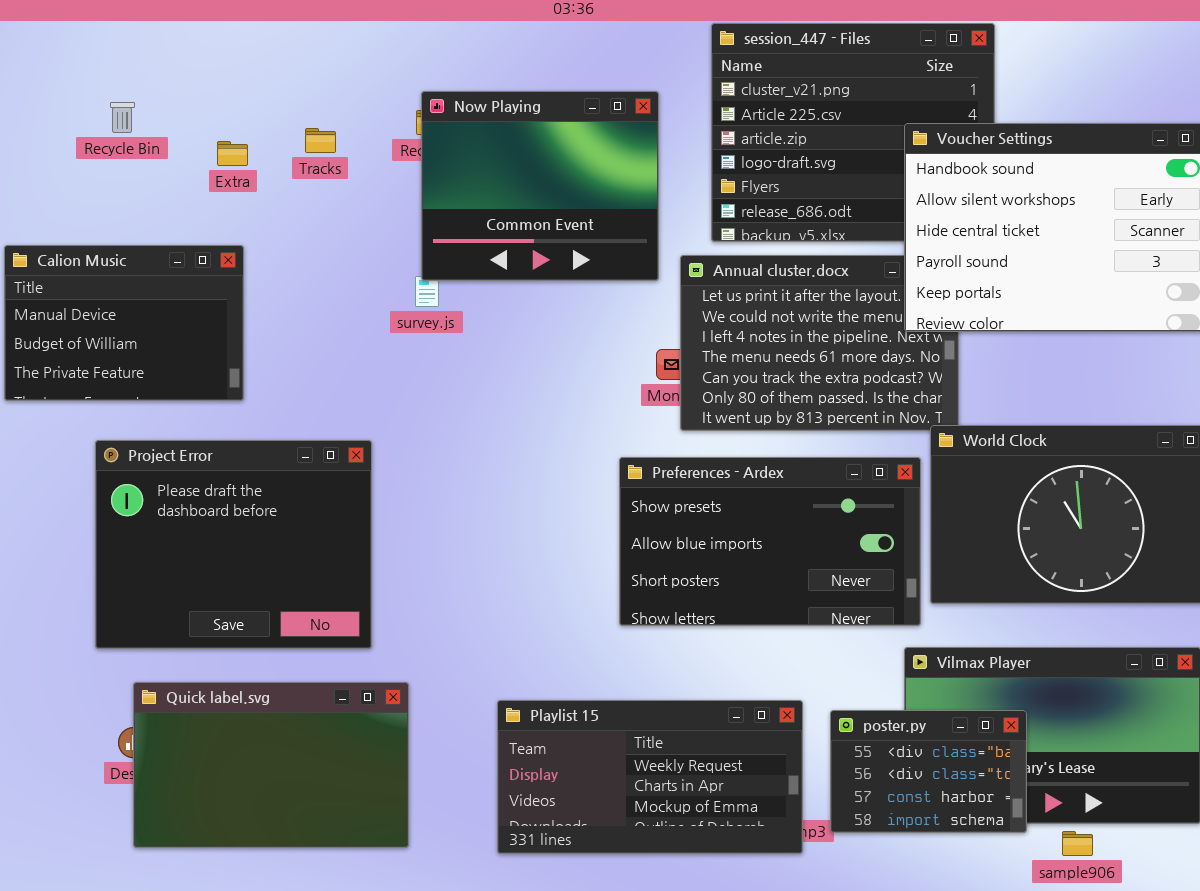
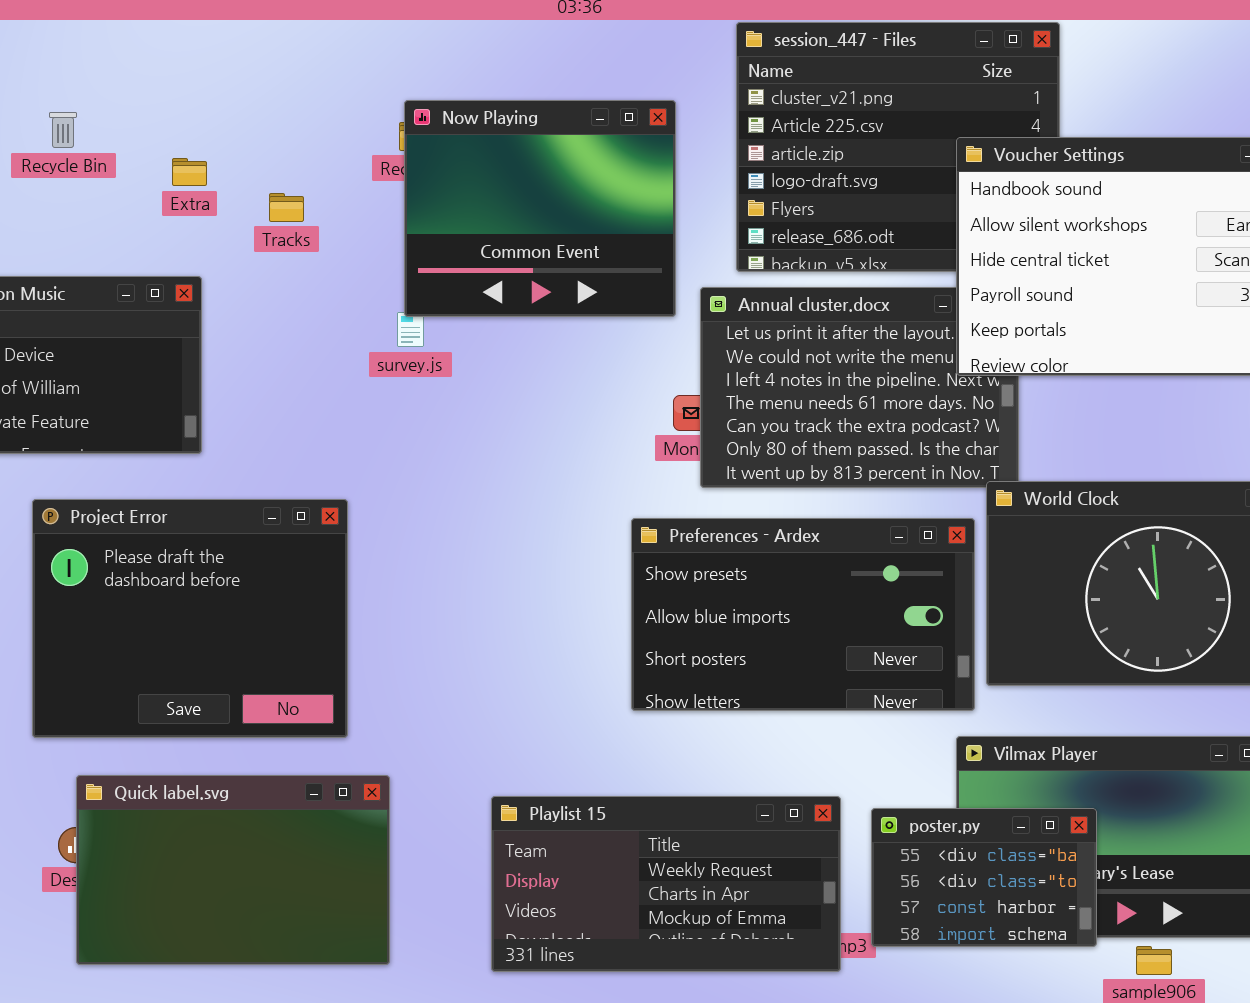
Tracks: [305,128,336,153] -> [269,193,304,222], moved

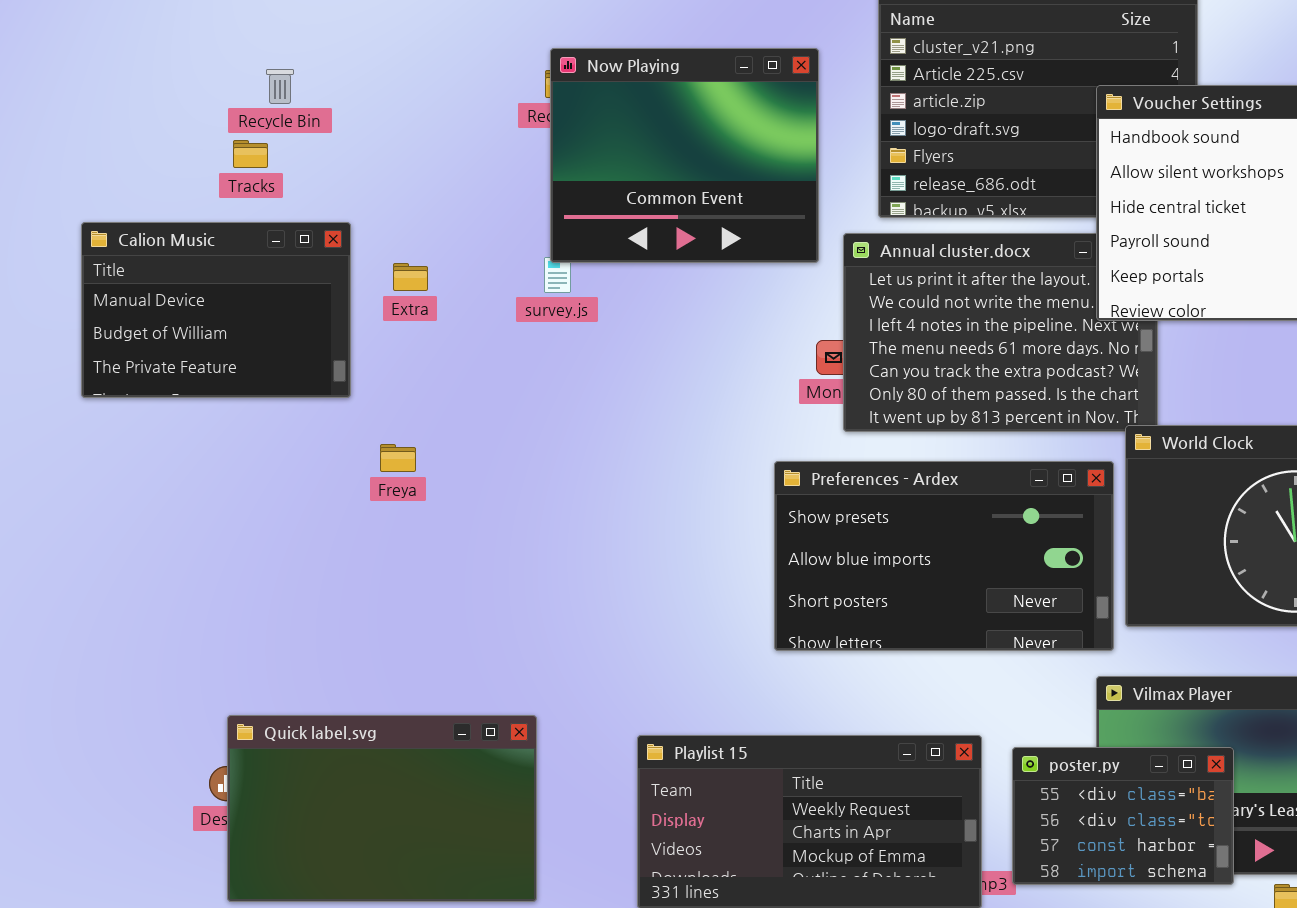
Recycle Bin: [49,112,77,148] -> [266,69,294,104], moved
Extra: [172,158,207,186] -> [393,263,428,291], moved
Tracks: [269,193,304,222] -> [233,140,268,168], moved
Project Error: [32,499,348,738] -> none, closed

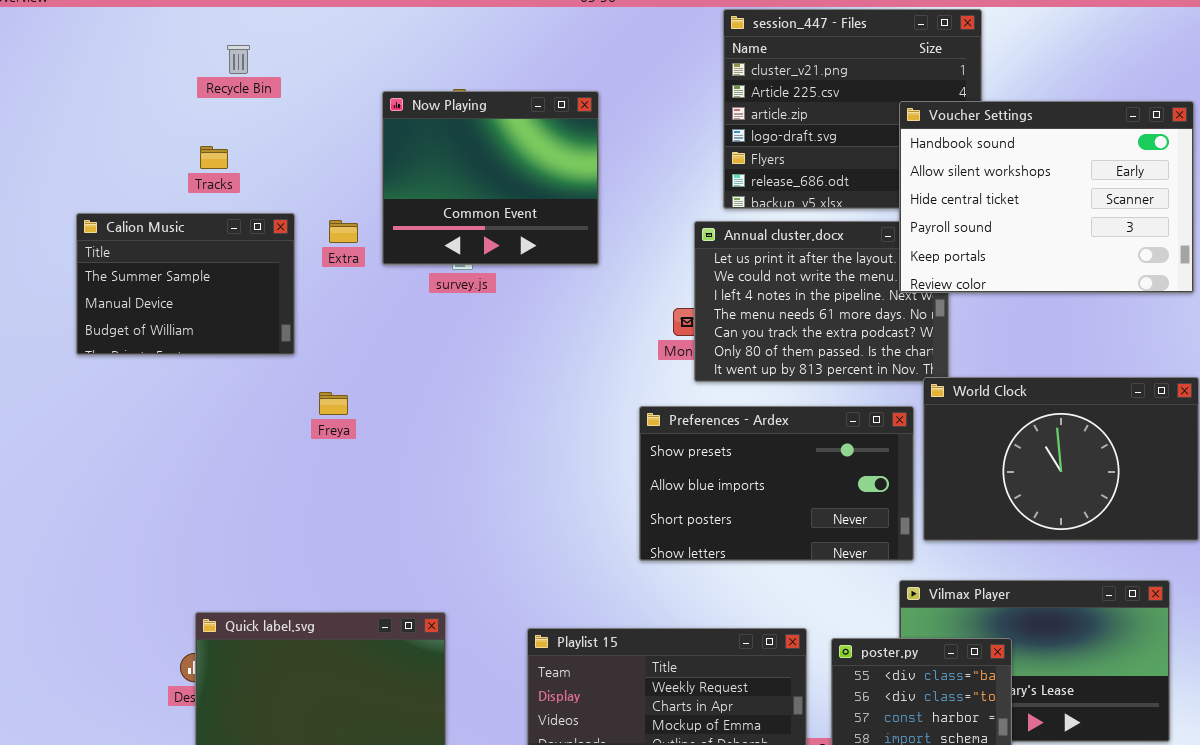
Now Playing: [550,48,819,263] -> [382,91,599,265], moved
Recycle Bin: [266,69,294,104] -> [227,45,250,74], moved
Calion Music: [81,222,351,398] -> [76,213,295,355], scrolled up 1 row
Extra: [393,263,428,291] -> [329,220,358,243], moved

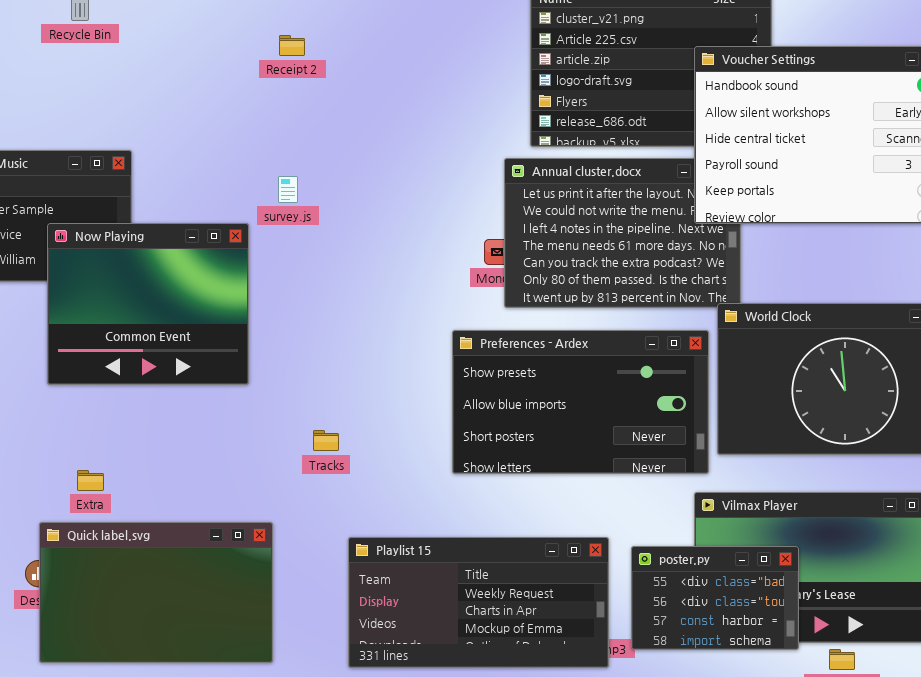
Now Playing: [382,91,599,265] -> [47,223,249,385], moved
Tracks: [200,146,228,169] -> [313,430,339,451], moved
Extra: [329,220,358,243] -> [77,470,104,491], moved

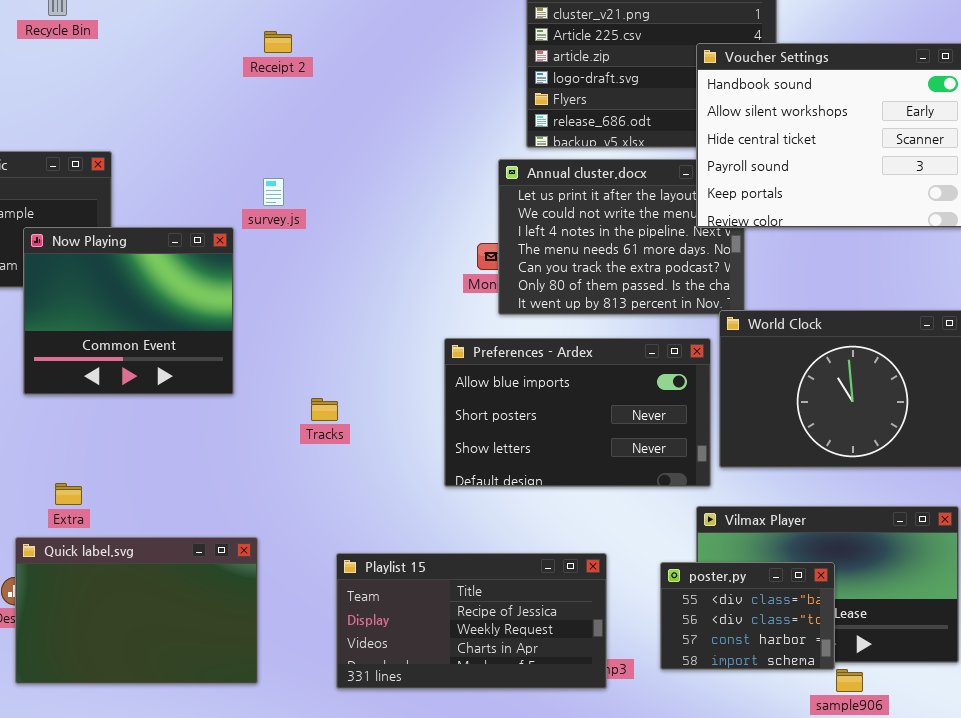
Preferences - Ardex: [452,330,709,474] -> [444,338,711,487], scrolled down 1 row
Tracks: [313,430,339,451] -> [311,398,338,421], moved
Playlist 15: [348,537,609,668] -> [336,553,607,689], scrolled up 1 row
poster.py: [631,546,799,650] -> [660,562,835,670], moved

